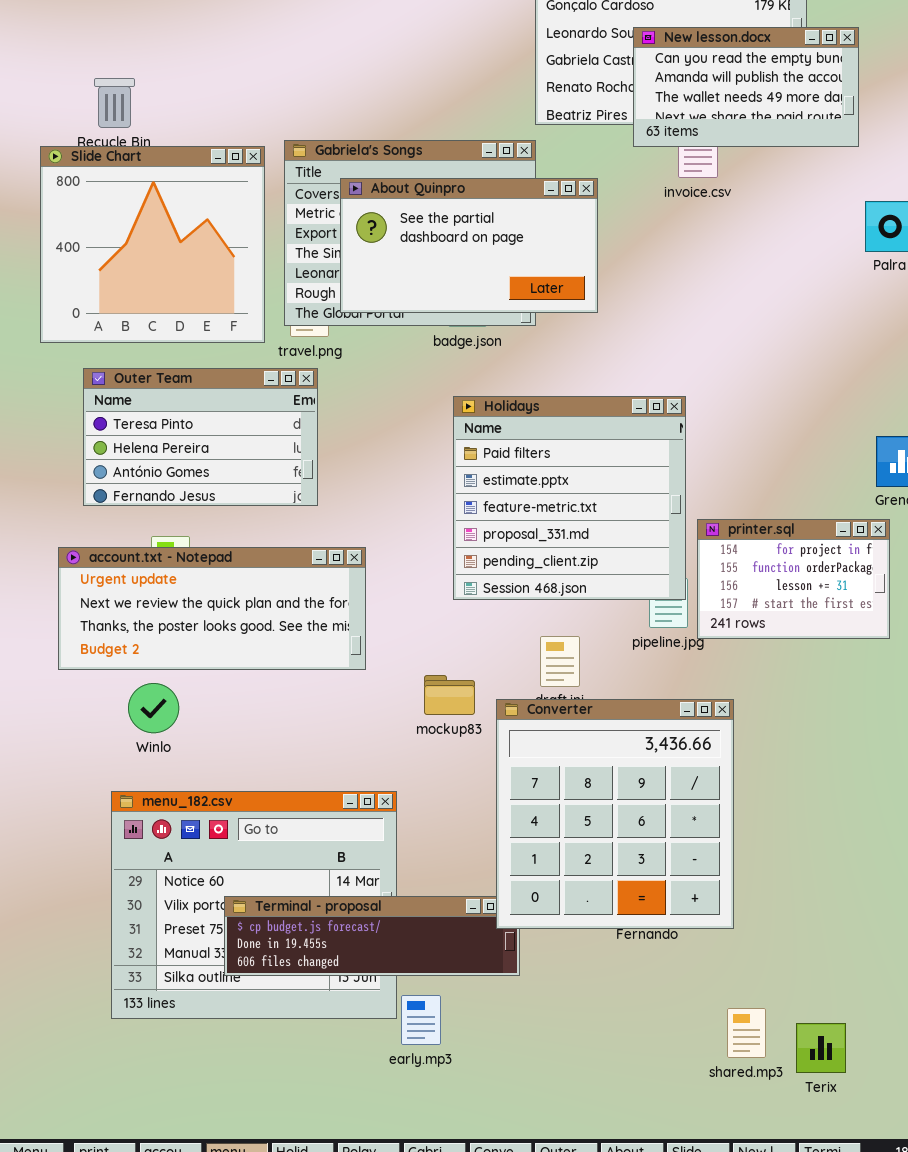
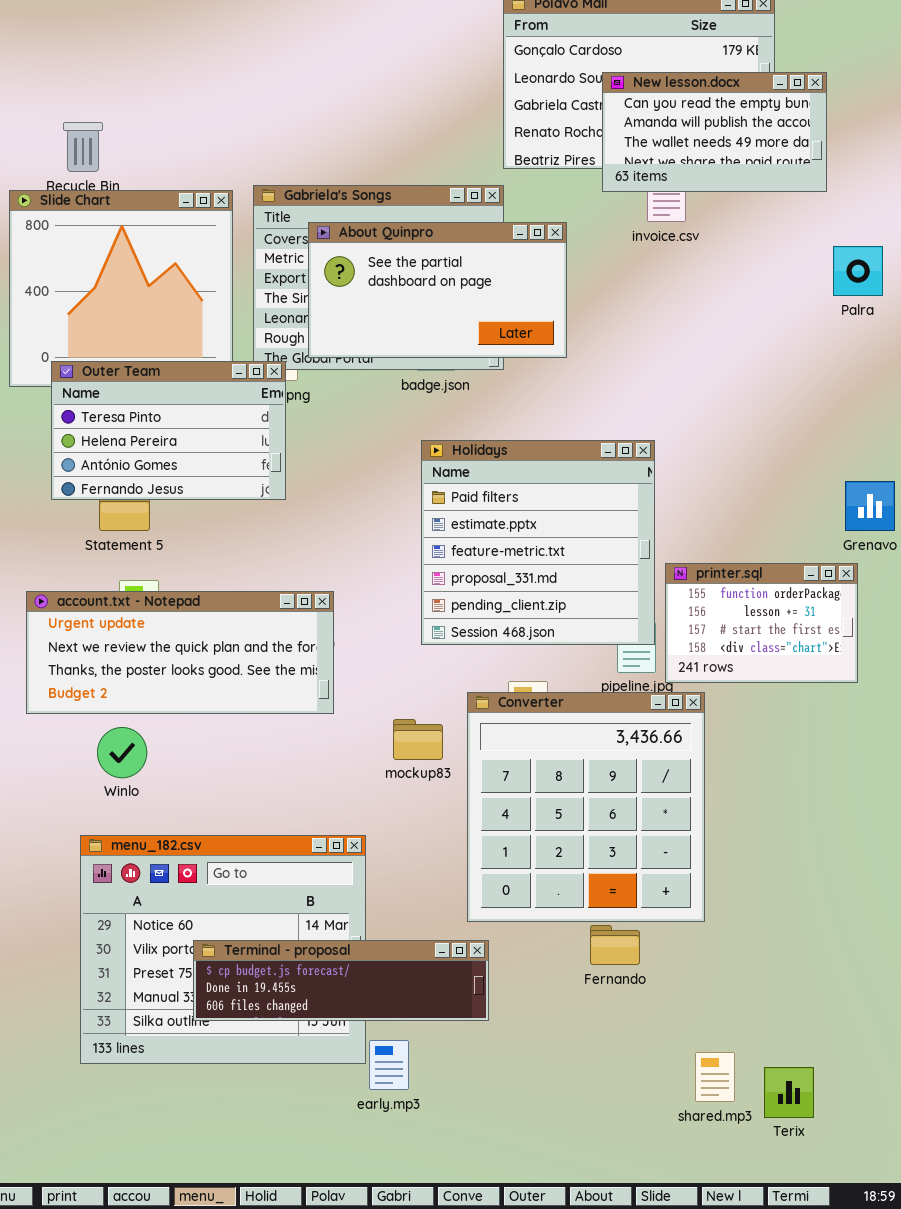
Outer Team: [83,368,318,506] -> [51,361,286,500], moved
printer.sql: [697,519,890,639] -> [665,563,858,683], scrolled down 1 row
Converter: [496,699,734,929] -> [467,692,705,922], moved

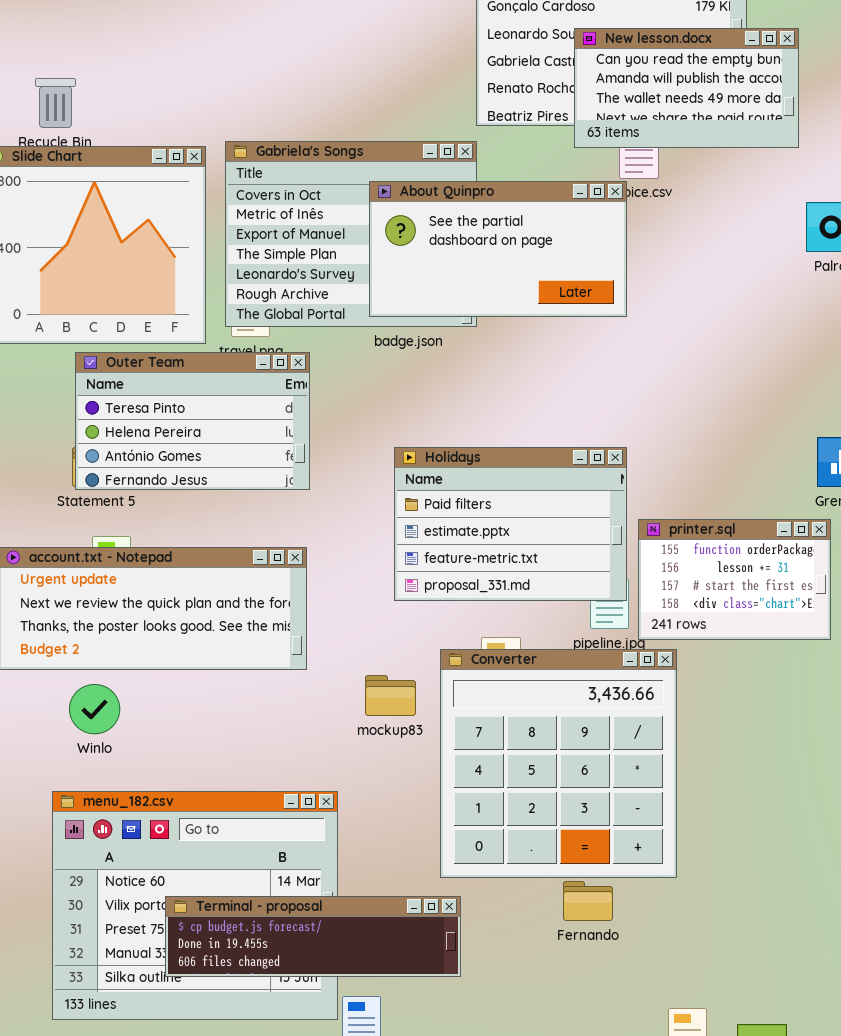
About Quinpro: [308,222,567,358] -> [369,181,627,317], moved
Outer Team: [51,361,286,500] -> [75,352,310,490], moved
Holidays: [421,440,655,645] -> [394,447,627,601], resized

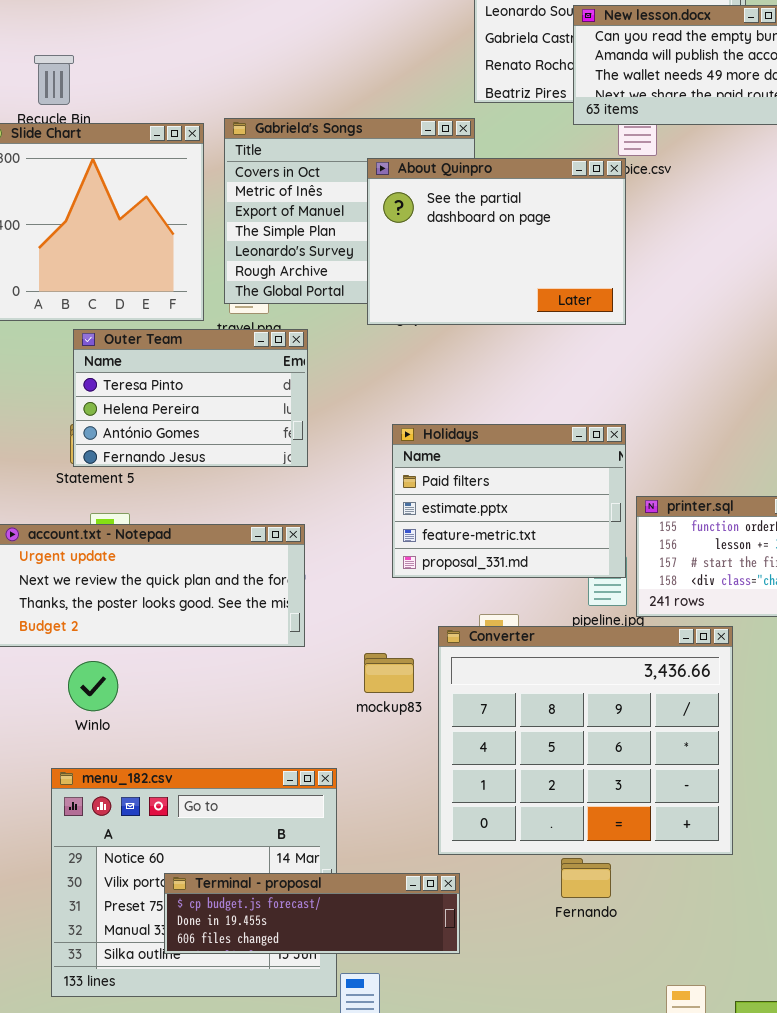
About Quinpro: [369,181,627,317] -> [367,158,626,325], resized
Converter: [440,649,677,878] -> [438,626,733,855], resized

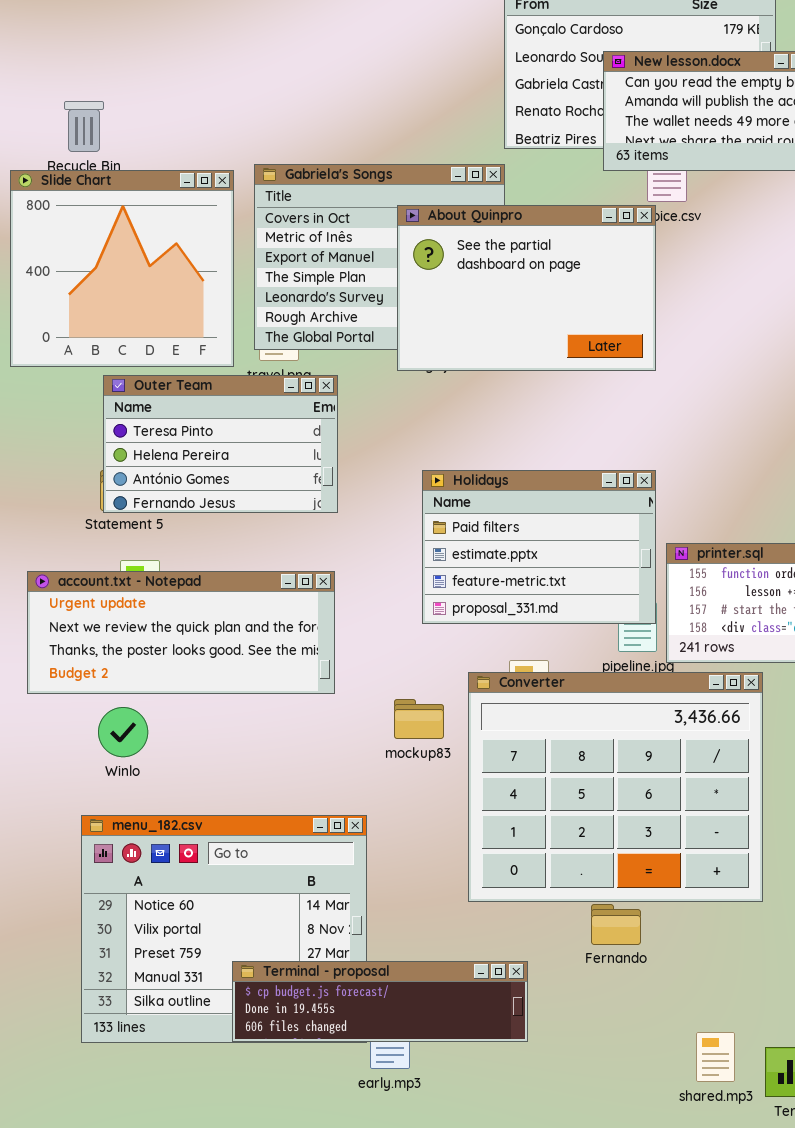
Terminal - proposal: [164,873,460,954] -> [232,961,528,1042], moved

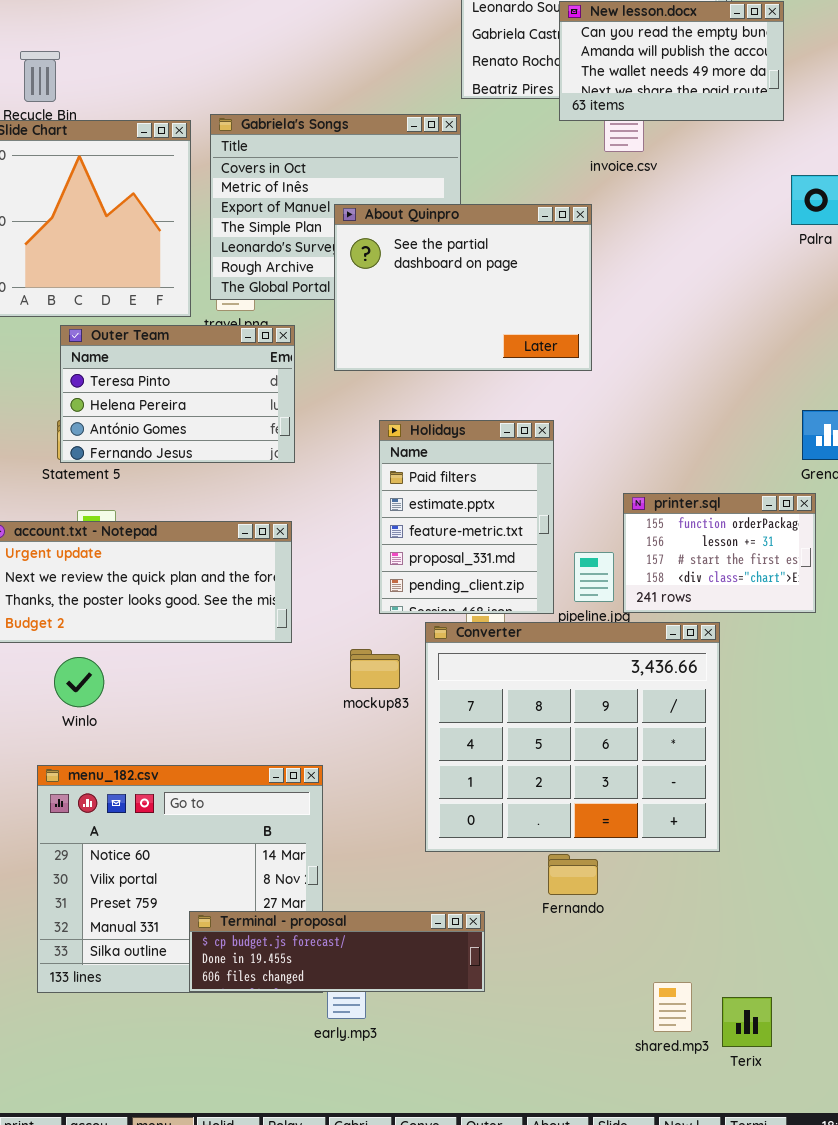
About Quinpro: [397,205,656,371] -> [334,204,592,371], moved
Holidays: [422,470,656,624] -> [379,420,554,614], resized

